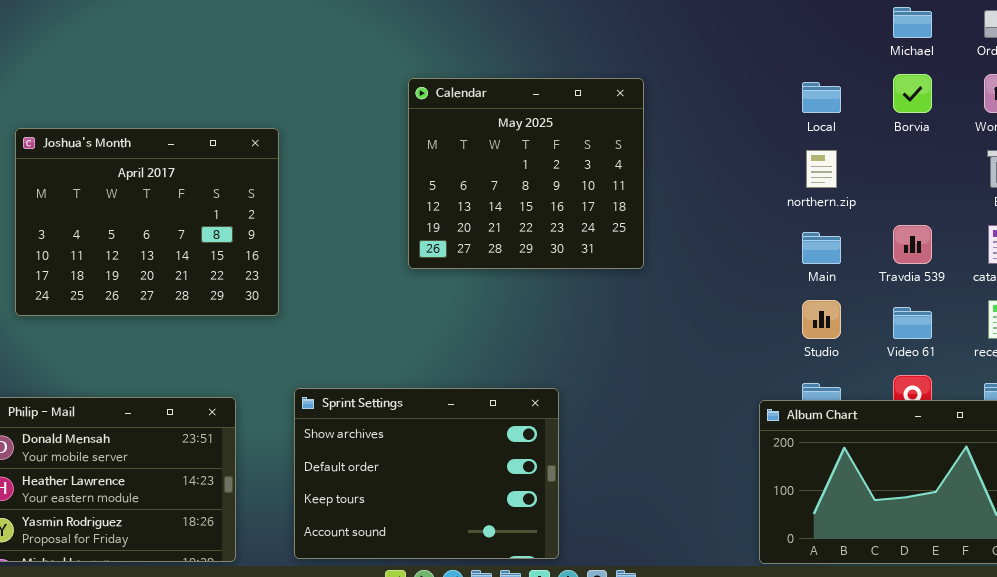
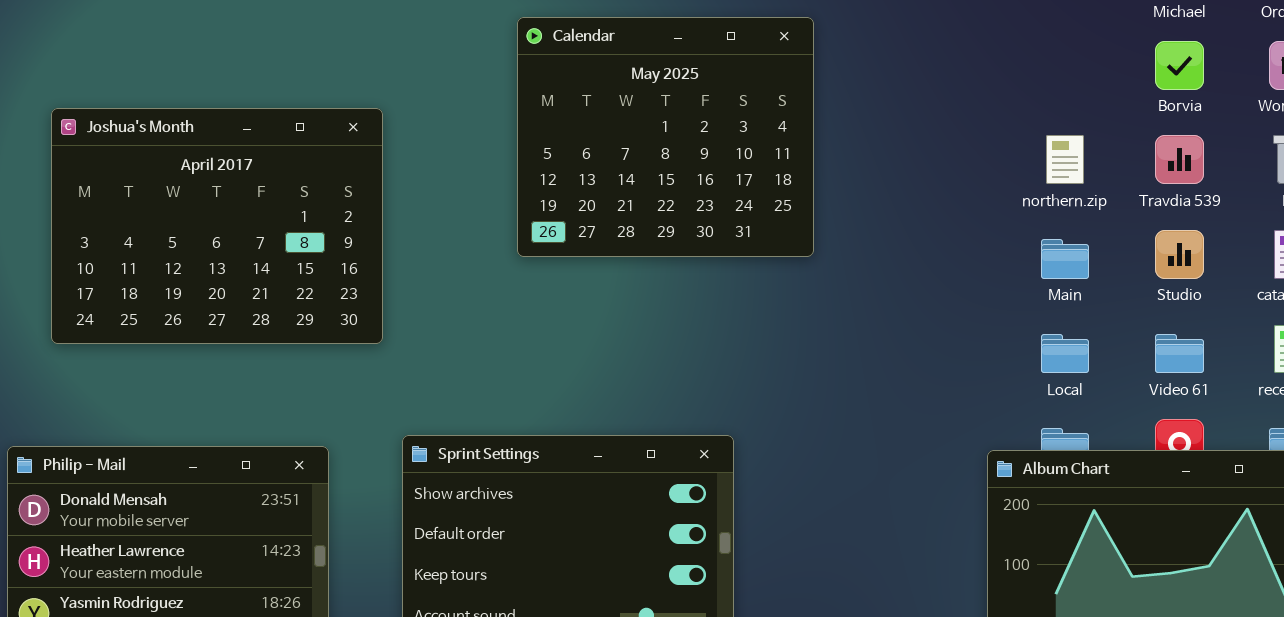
Calendar: [408,78,644,269] -> [517,17,814,257], moved
Local: [802,82,841,113] -> [1041,334,1089,373], moved
Travdia 539: [893,225,932,264] -> [1155,135,1204,184], moved
Studio: [802,300,841,339] -> [1155,230,1204,279], moved

